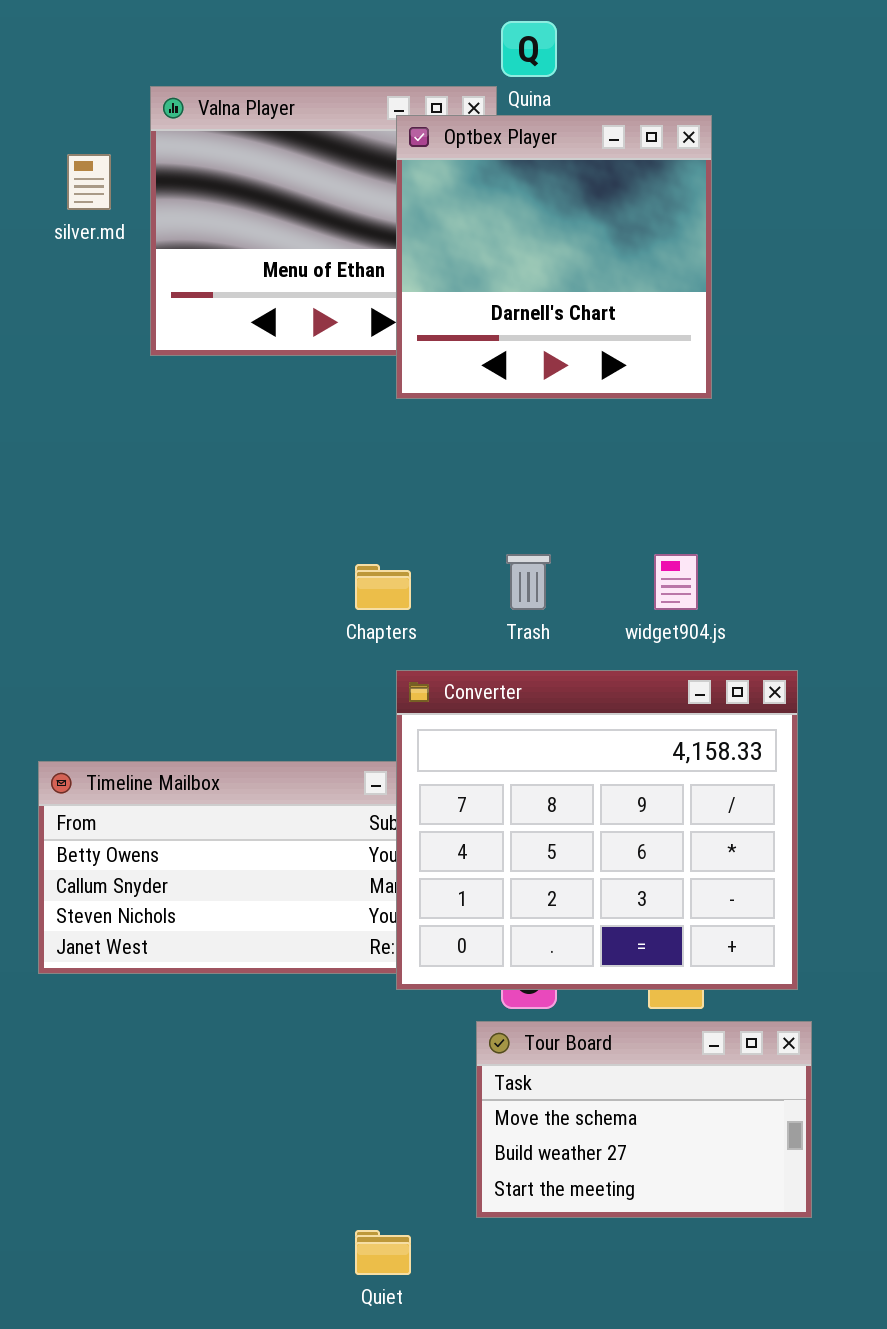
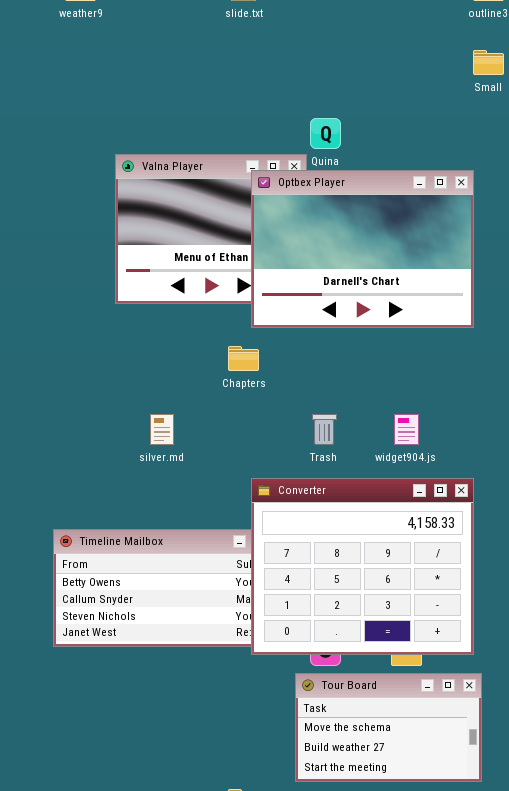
Optbex Player: [396,115,712,399] -> [251,170,474,328], resized
silver.md: [67,154,111,210] -> [150,414,174,445], moved
Chapters: [355,564,411,610] -> [228,346,259,371], moved

